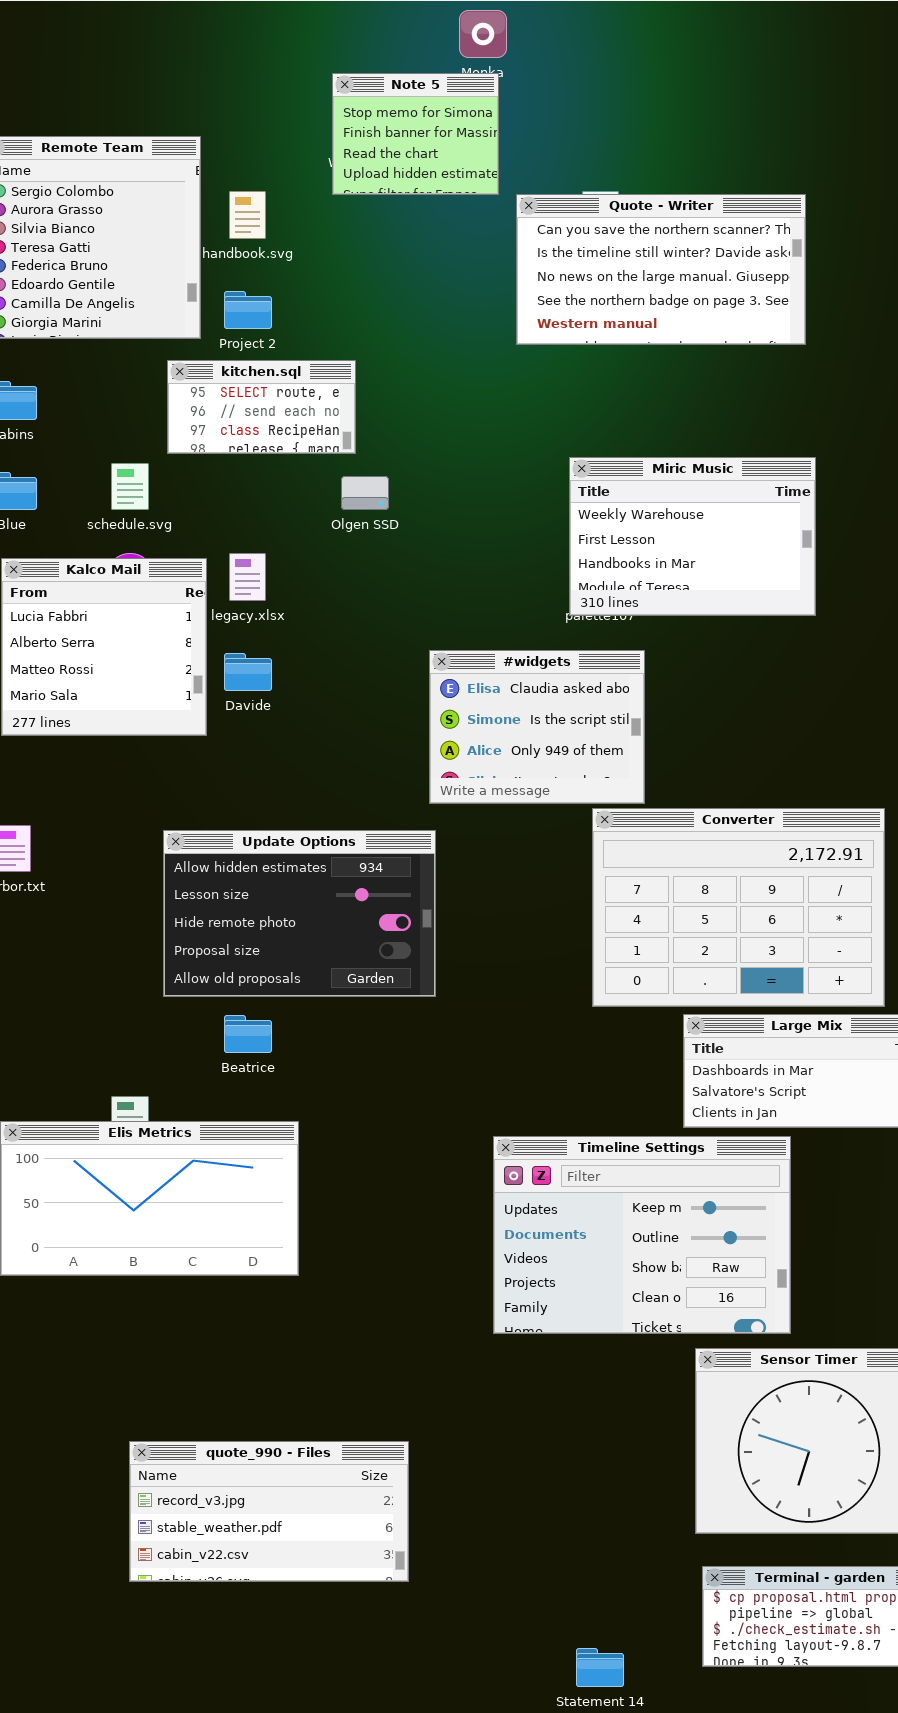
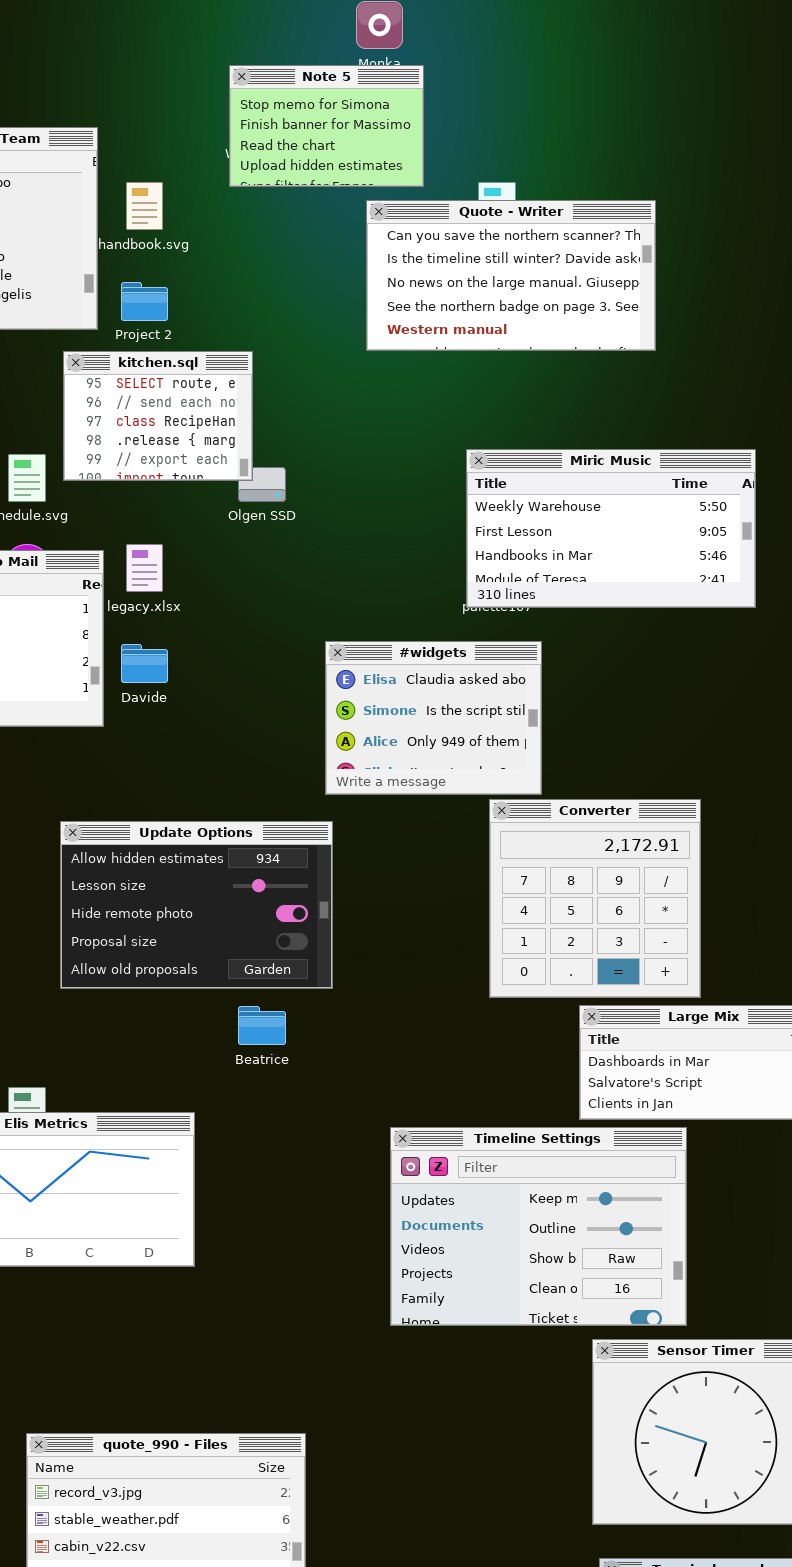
Note 5: [332,73,499,195] -> [229,65,424,187], resized
Quote - Writer: [516,194,806,345] -> [366,200,656,351], moved
kitchen.sql: [167,360,356,454] -> [63,351,253,481], resized
Miric Music: [569,457,816,616] -> [466,449,756,608], resized
Converter: [592,808,885,1007] -> [489,799,701,998], resized
Beatrice: [224,1015,272,1053] -> [238,1006,286,1045], moved

